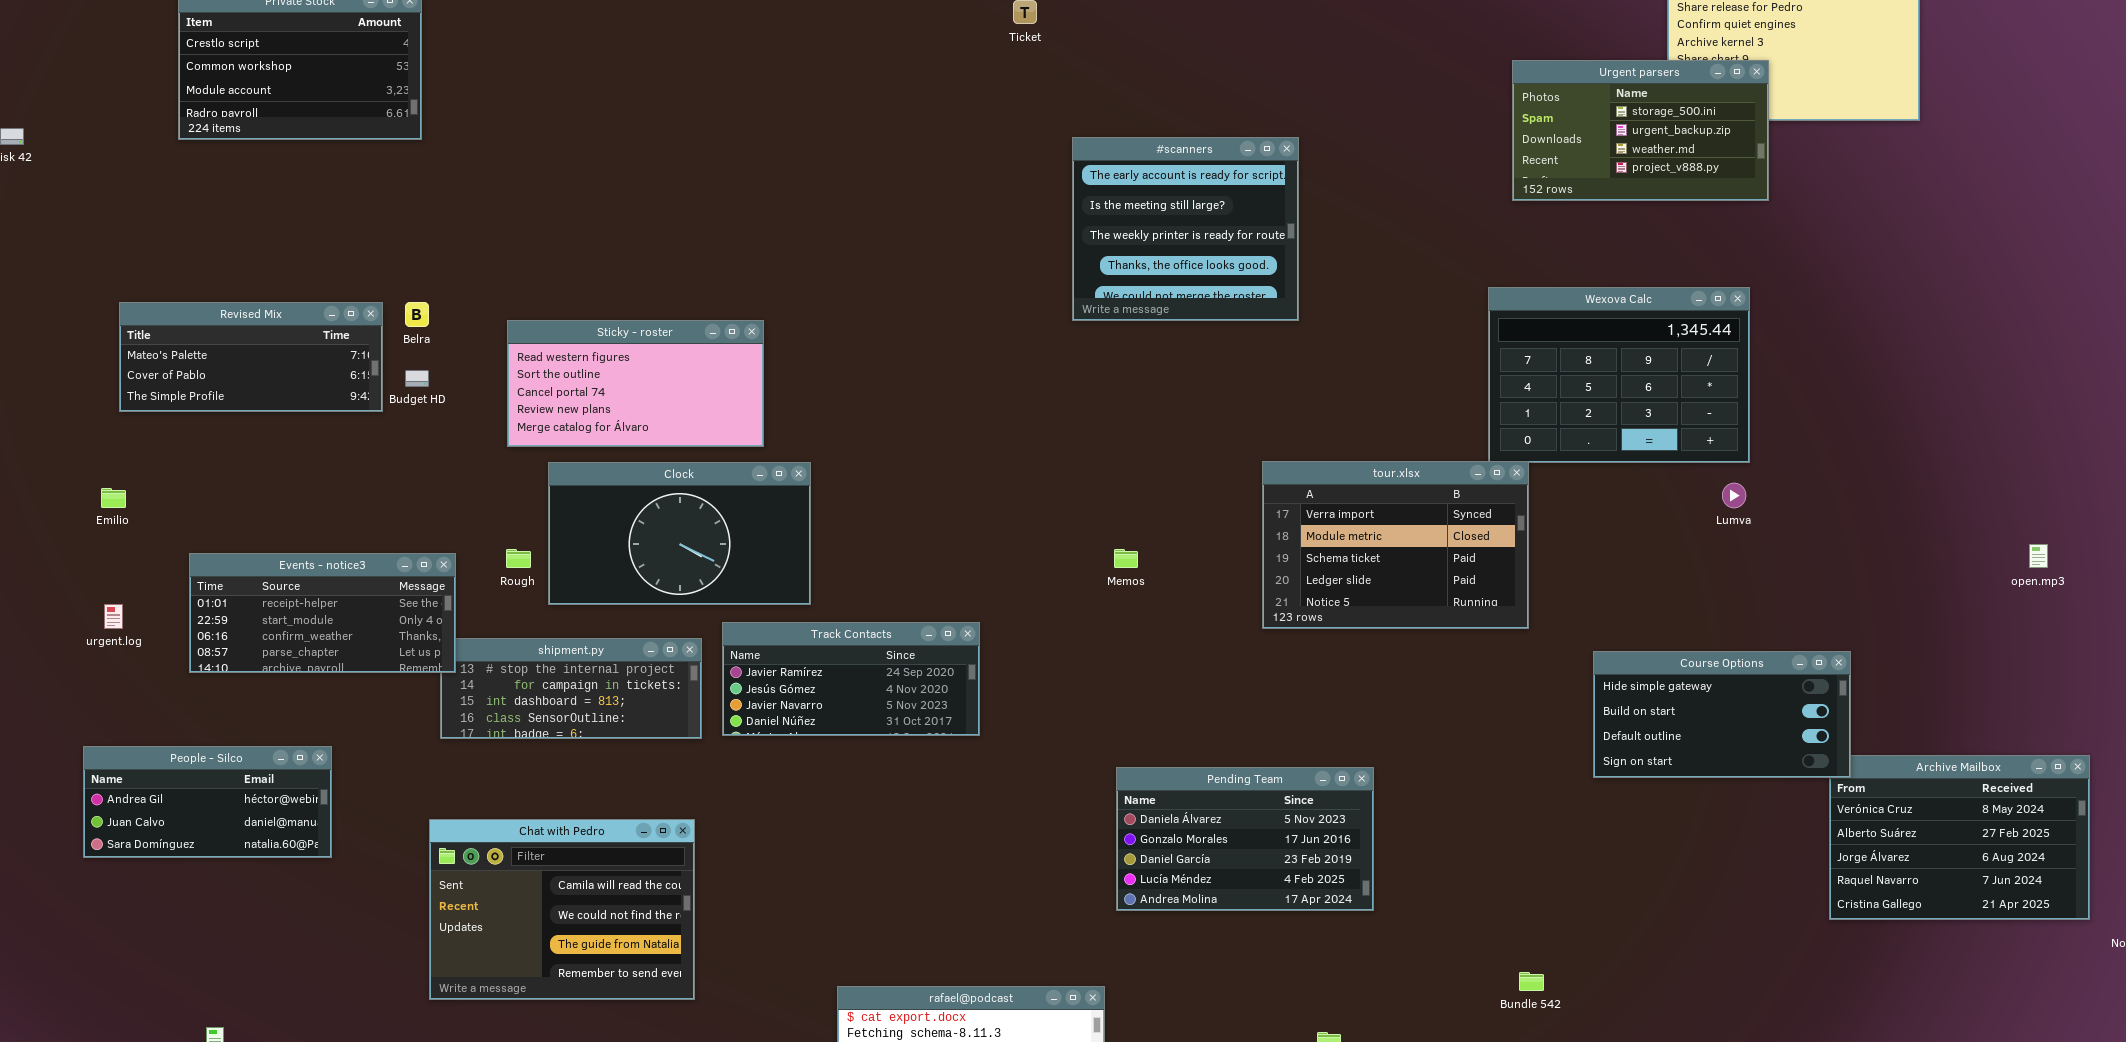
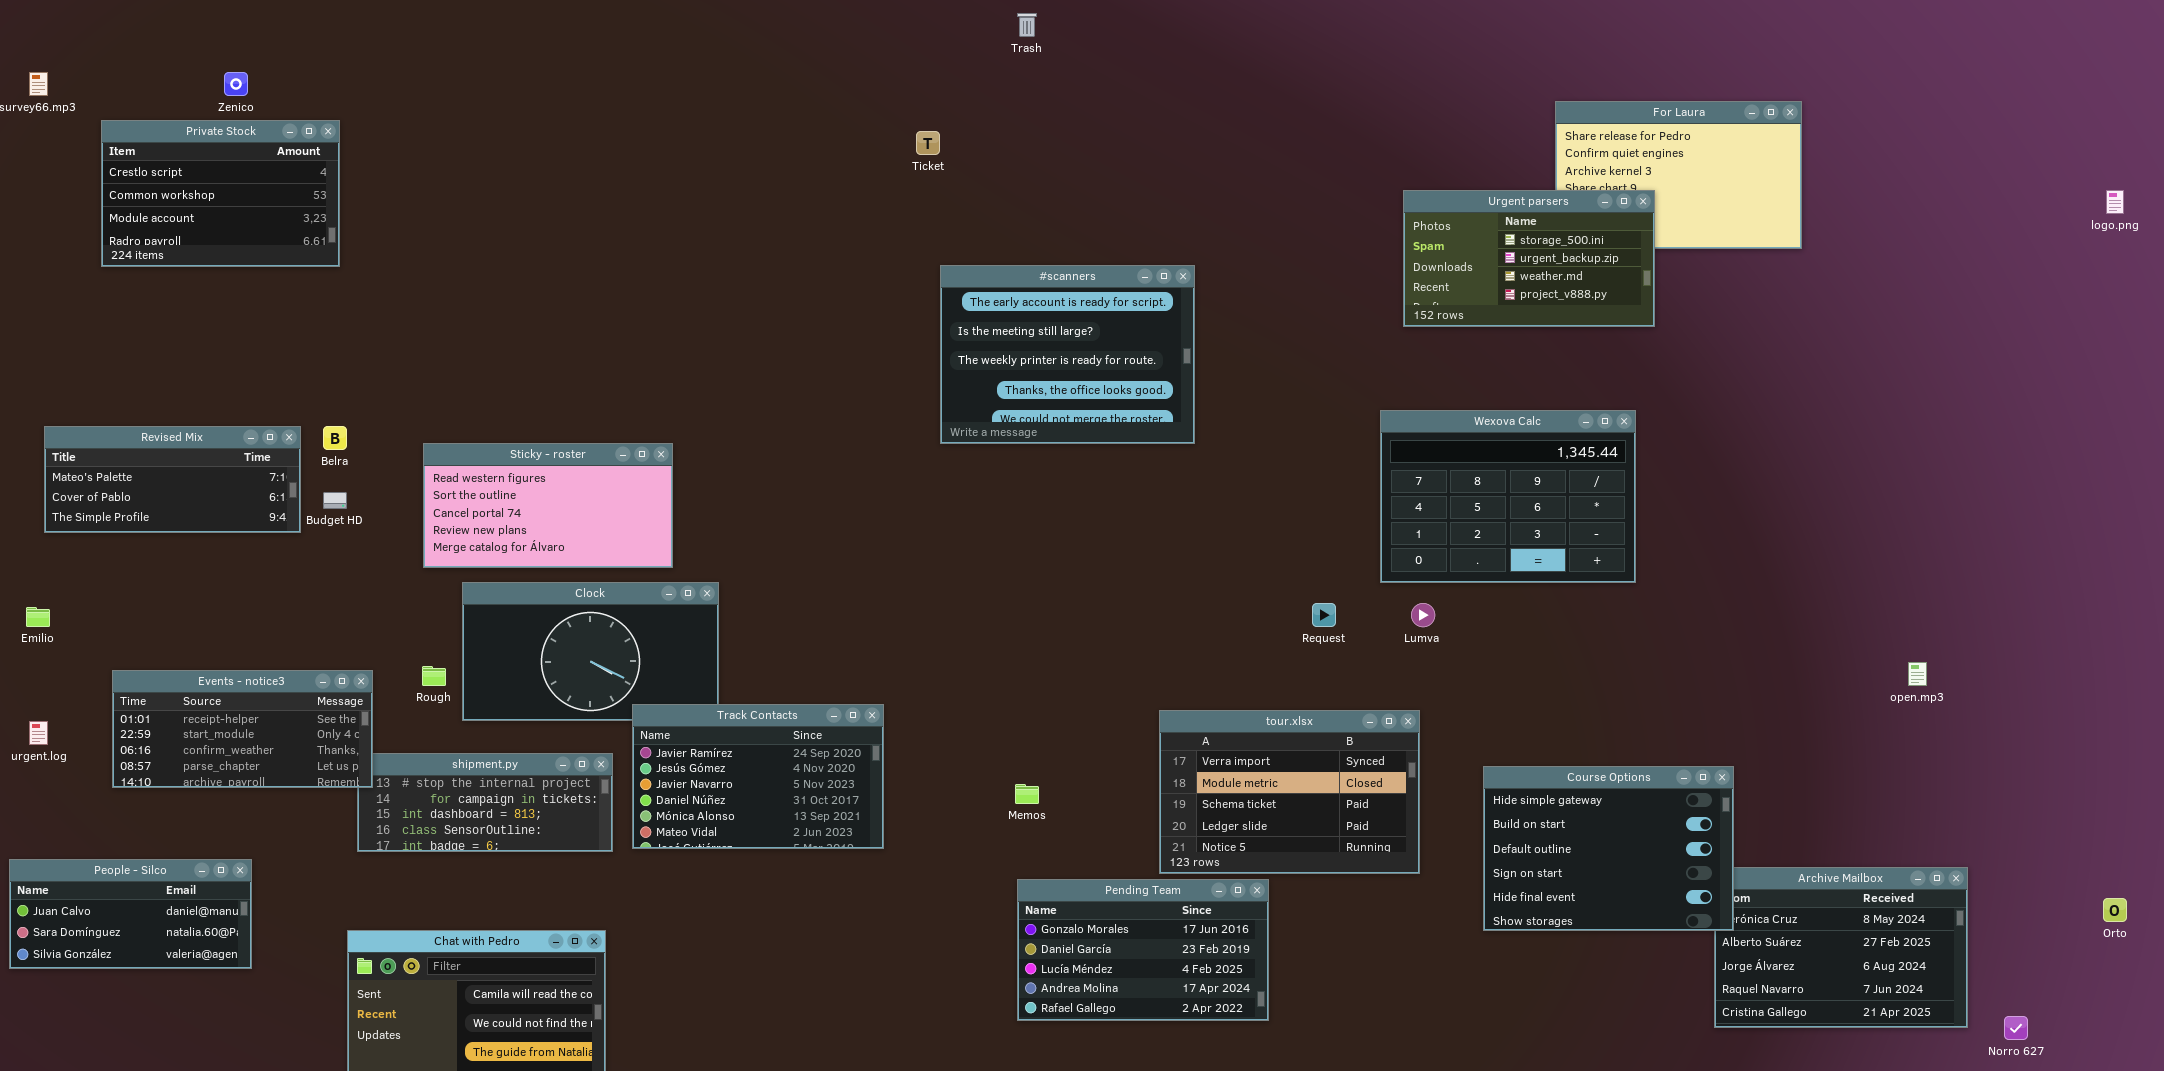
#scanners: [1072,137,1299,321] -> [940,265,1195,444], resized
tour.xlsx: [1262,461,1529,629] -> [1159,710,1420,874], moved
Lumva: [1722,483,1746,508] -> [1411,603,1435,627], moved
Memos: [1114,549,1138,568] -> [1015,784,1039,804], moved
Track Contacts: [722,622,980,736] -> [632,704,884,849], resized
Course Options: [1593,651,1851,778] -> [1483,766,1734,931], resized
People - Silco: [83,746,332,858] -> [9,859,252,969], scrolled down 1 row
Pending Team: [1116,767,1374,911] -> [1017,879,1269,1021], scrolled down 1 row

